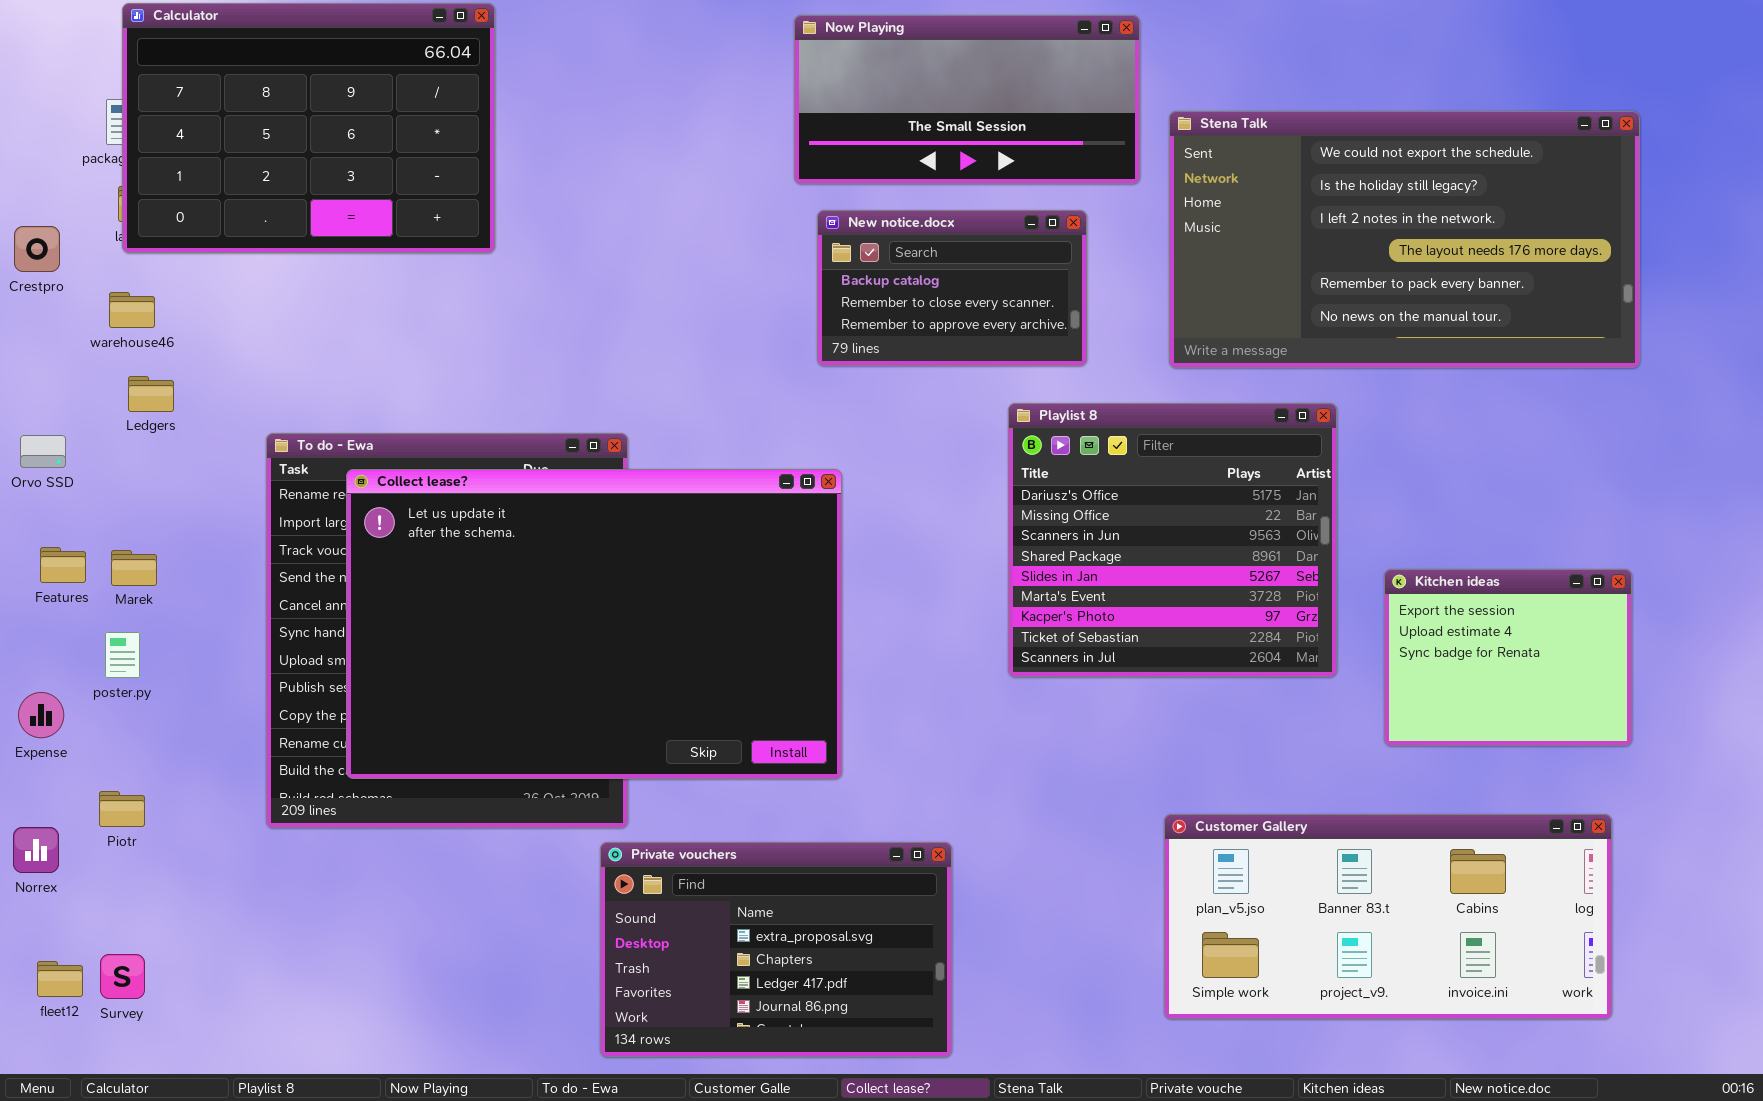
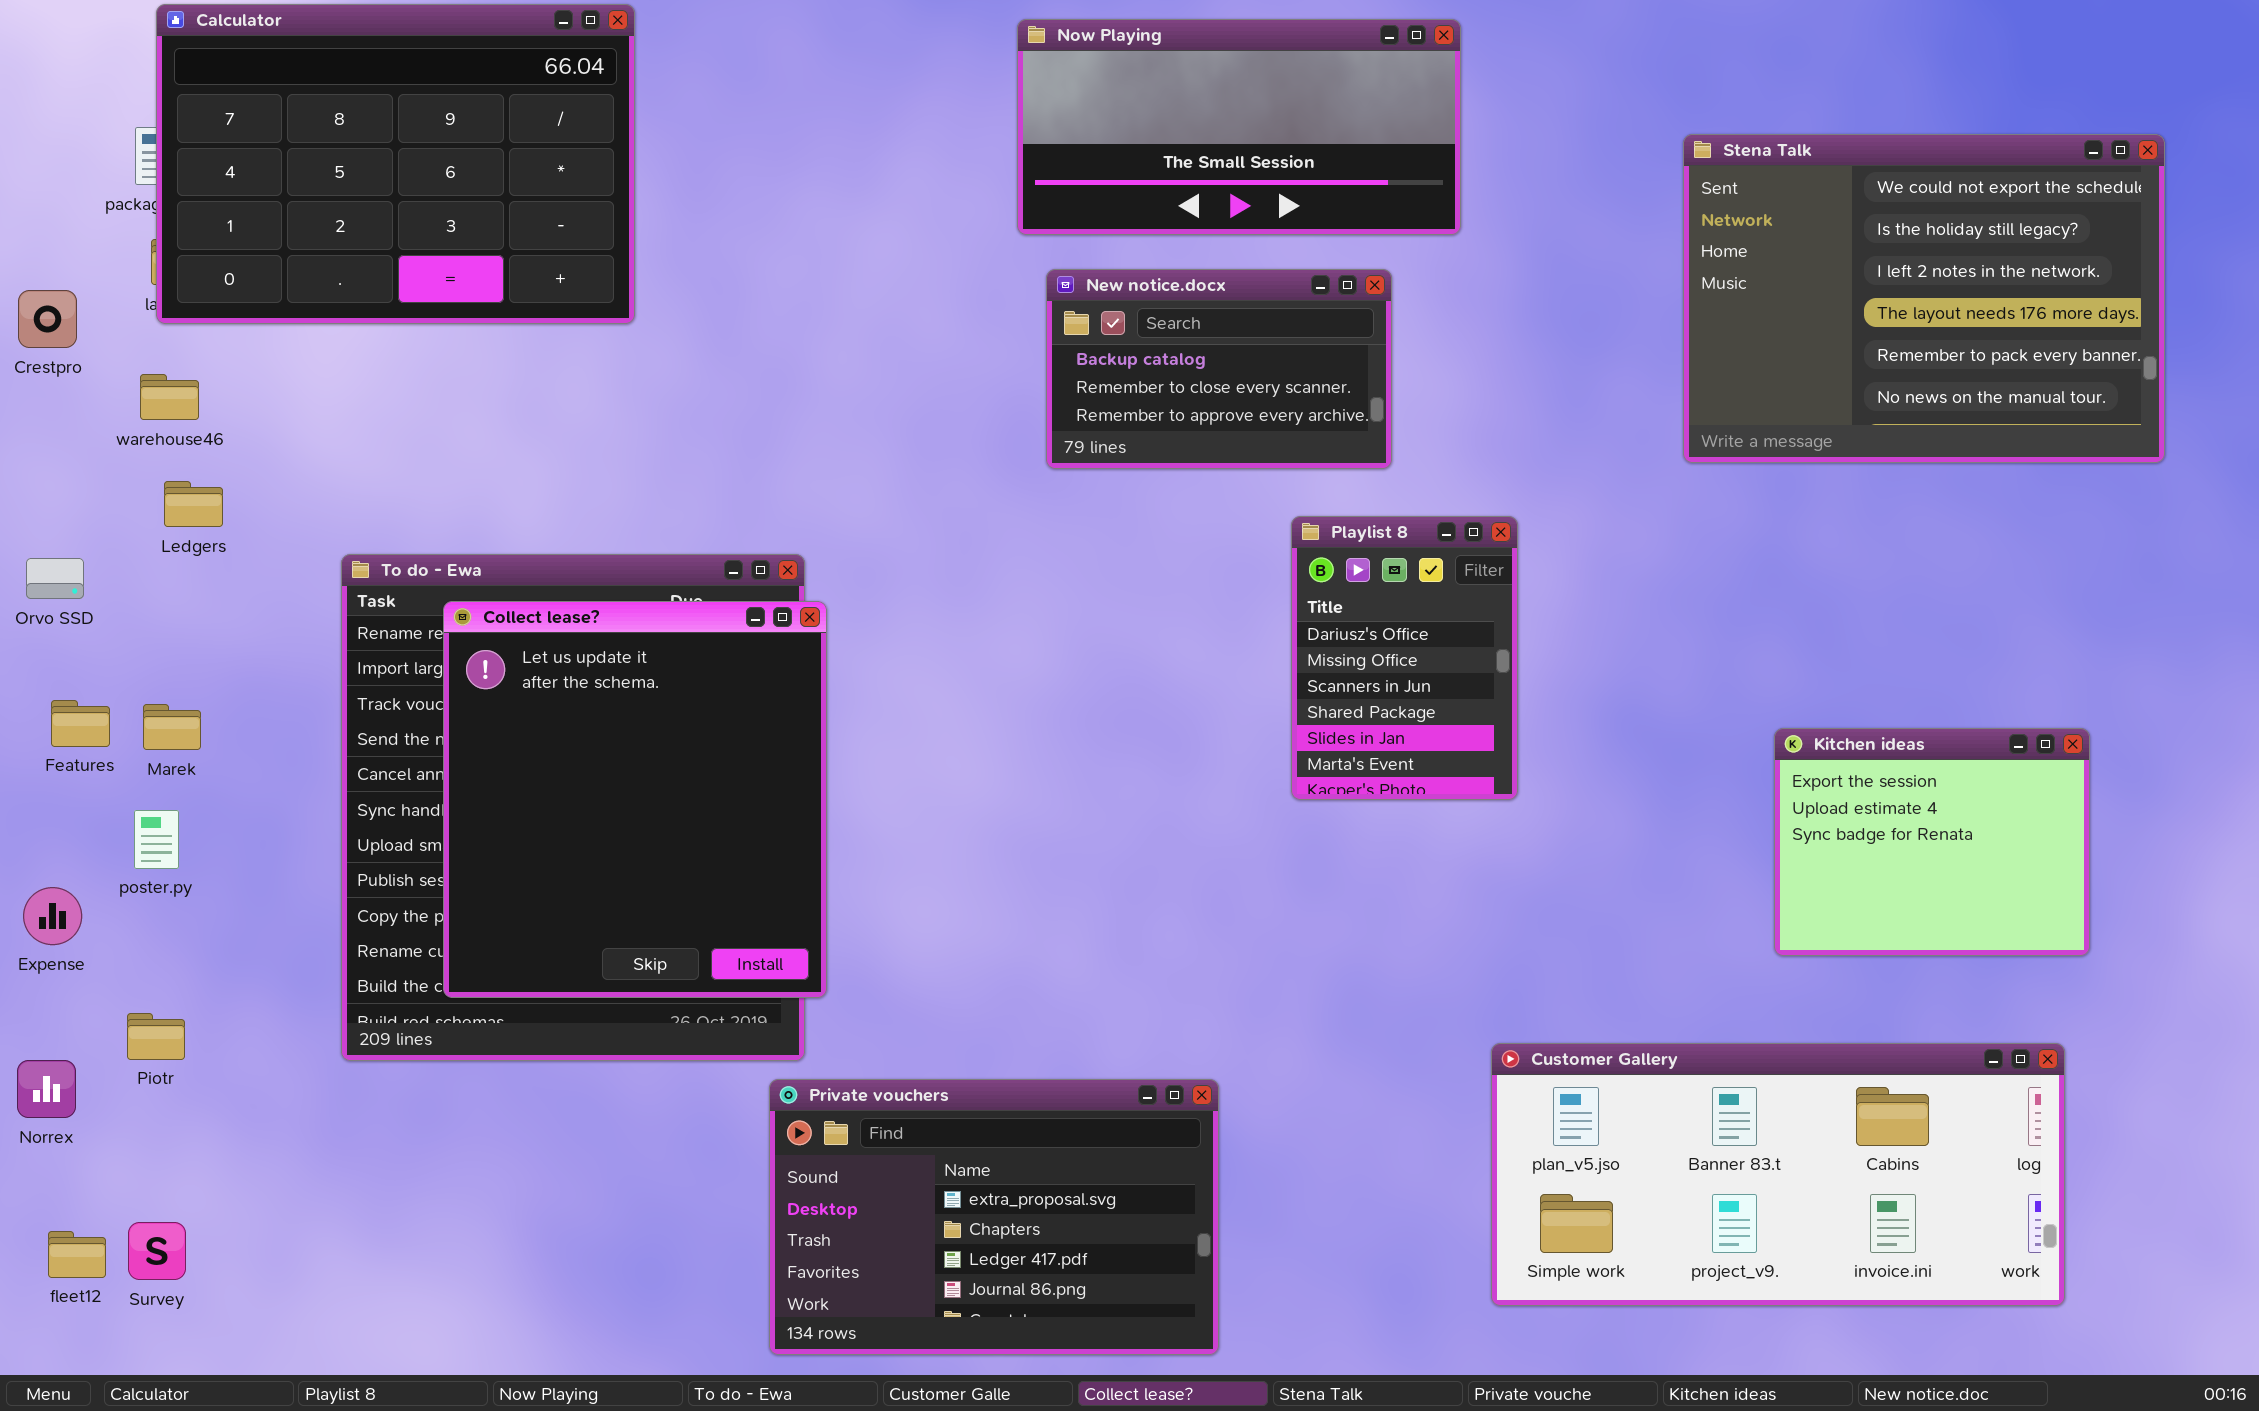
Stena Talk: [1169,111,1640,368] -> [1683,134,2165,463], moved, resized
Playlist 8: [1008,403,1337,677] -> [1291,516,1518,800], resized
Collect lease?: [346,469,842,779] -> [443,601,827,998], resized

